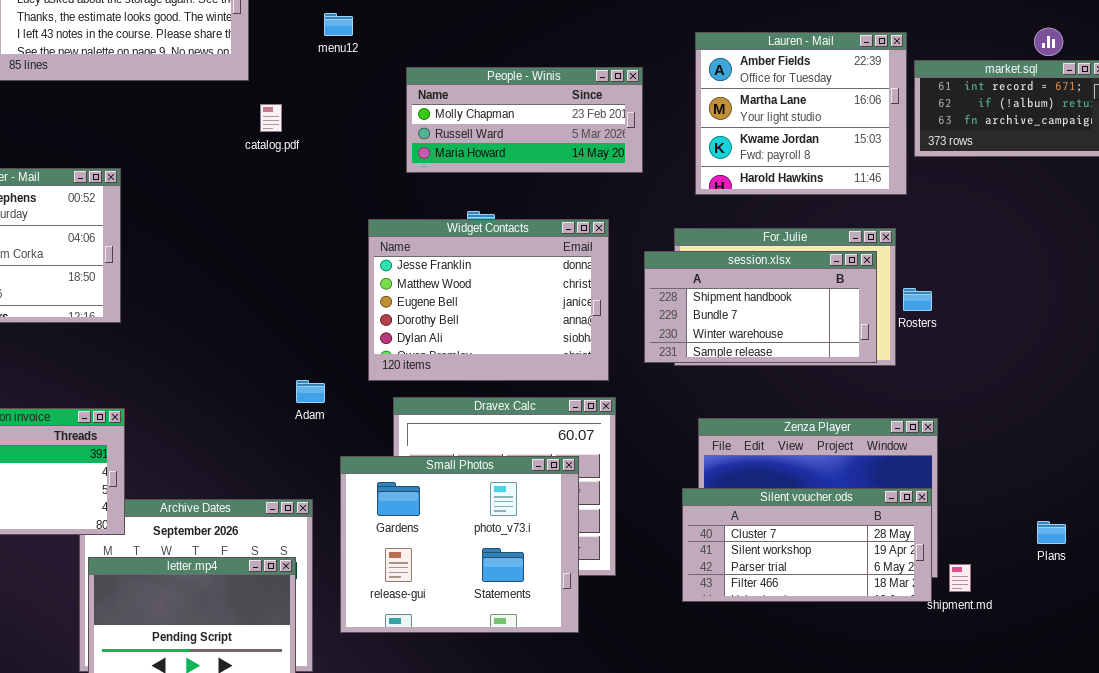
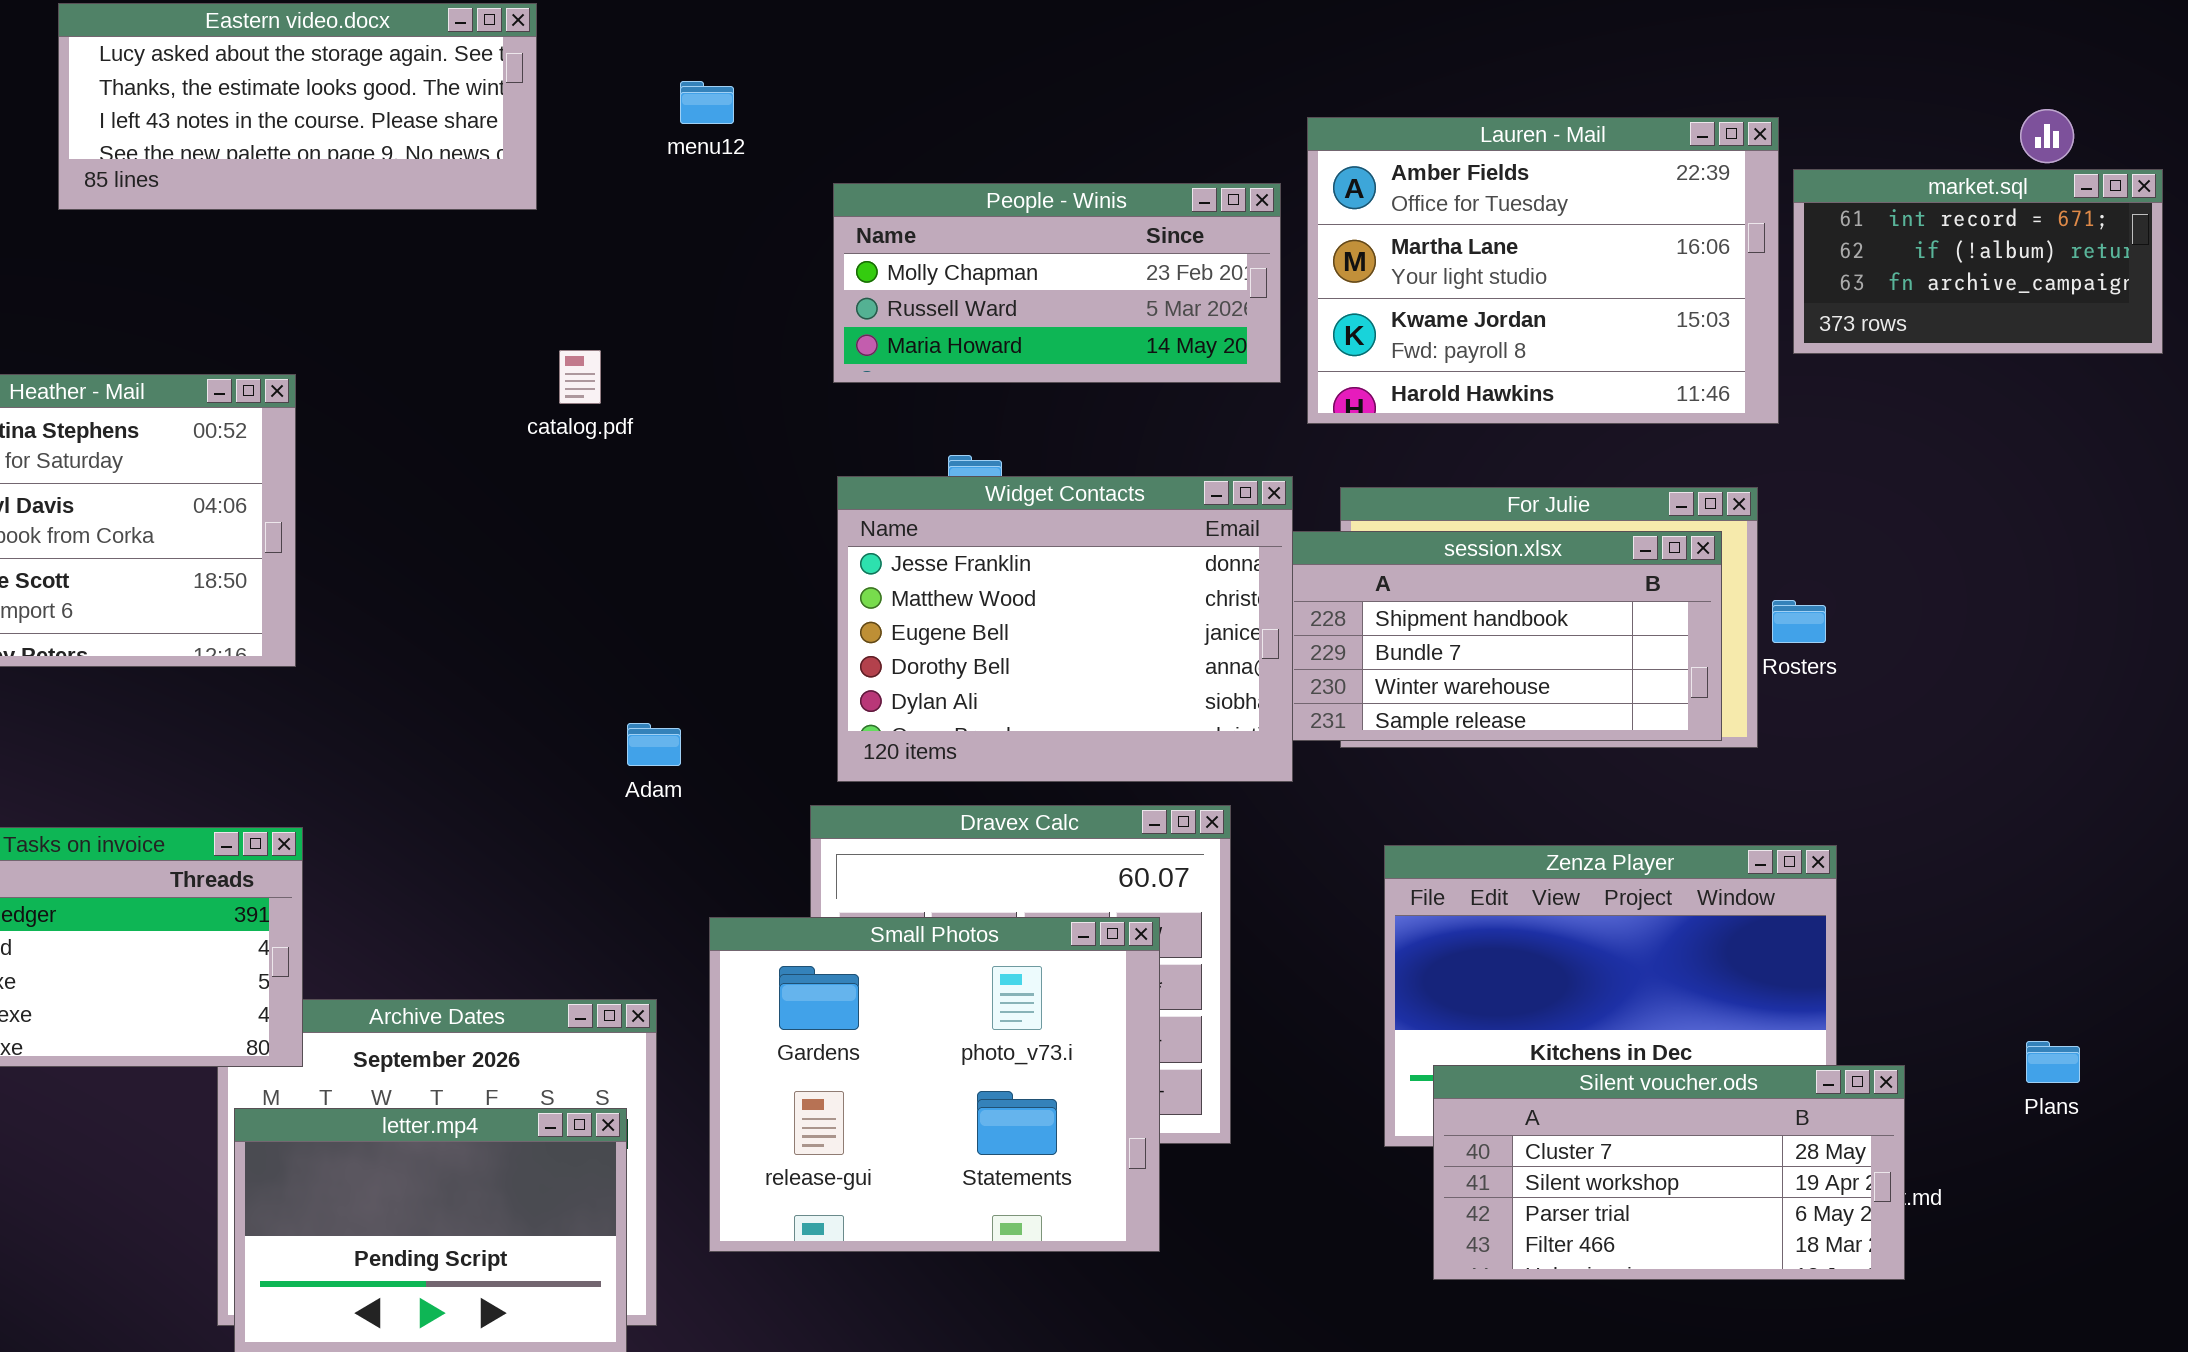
Lauren - Mail: [695,32,907,195] -> [1307,117,1779,424], resized
catalog.pdf: [260,104,282,132] -> [559,350,601,404], moved
Widget Contacts: [368,219,609,381] -> [837,476,1293,782], moved
Adam: [296,380,325,403] -> [627,723,681,766], moved
Silent voucher.ods: [682,488,932,602] -> [1433,1065,1905,1280], moved

